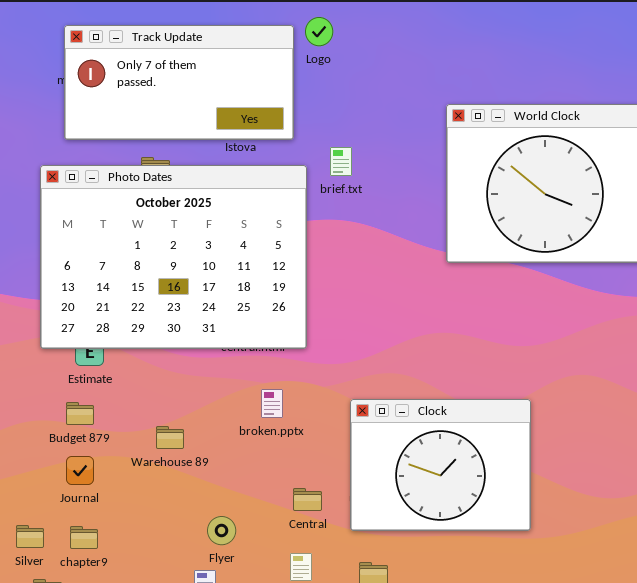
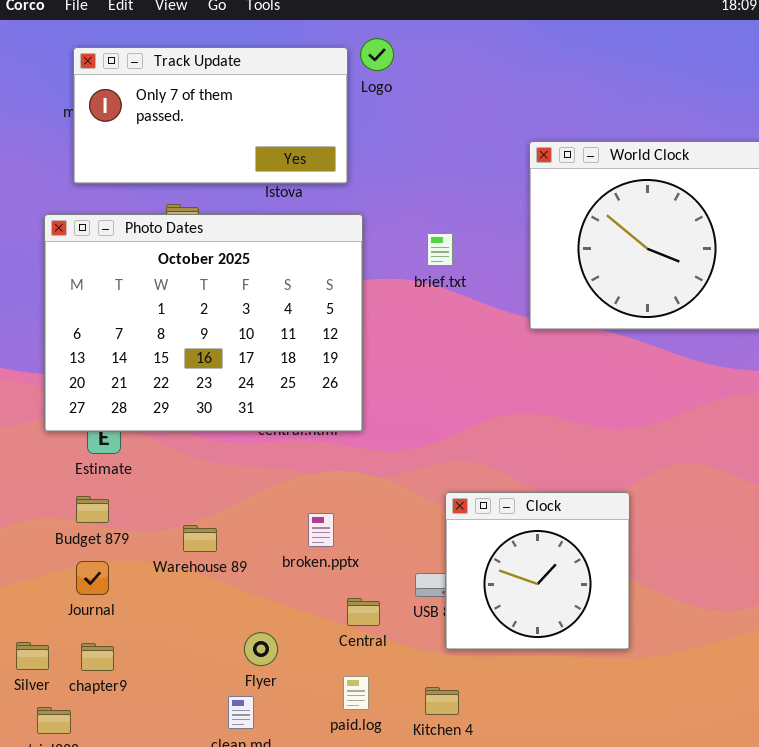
brief.txt: [330,147,352,176] -> [427,233,453,266], moved
broken.pptx: [261,389,283,418] -> [308,513,334,547], moved
Clock: [350,399,531,531] -> [445,492,630,650], resized

